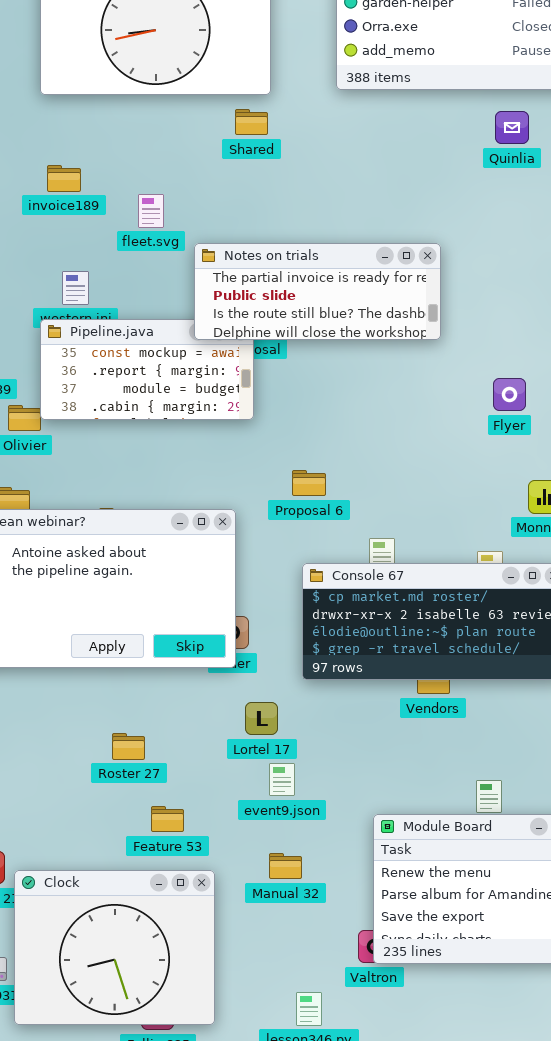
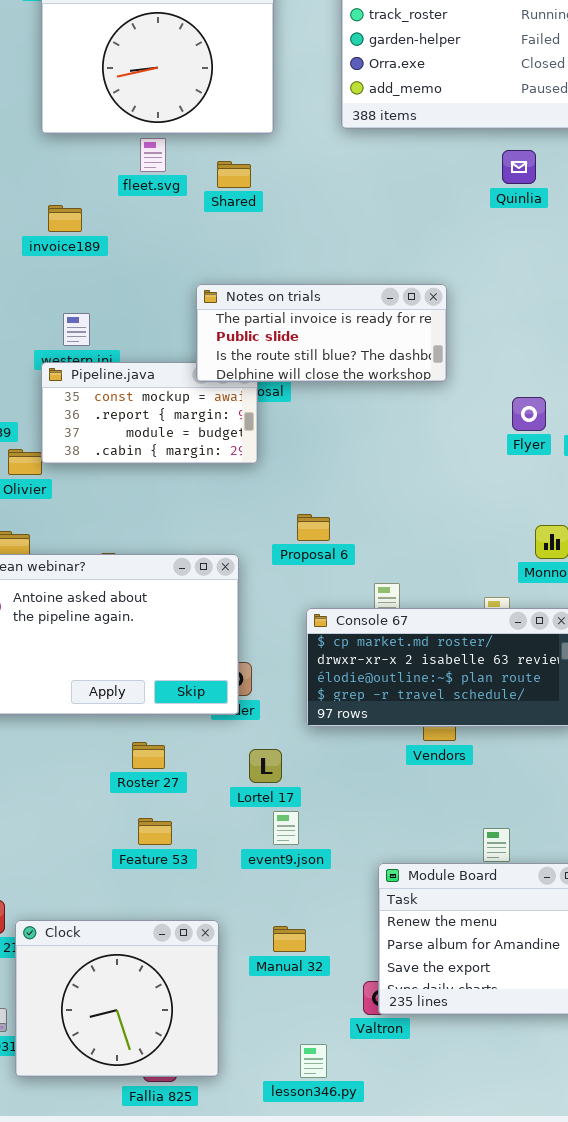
Shared: [235,109,268,135] -> [217,161,251,188], moved
fleet.svg: [138,194,164,228] -> [140,138,166,172], moved
Flyer: [493,378,526,411] -> [512,397,546,431], moved
Roster 27: [112,733,145,760] -> [132,742,165,769], moved
Feature 53: [151,806,184,832] -> [138,818,172,845], moved
Manual 32: [269,853,302,879] -> [273,926,306,952], moved

